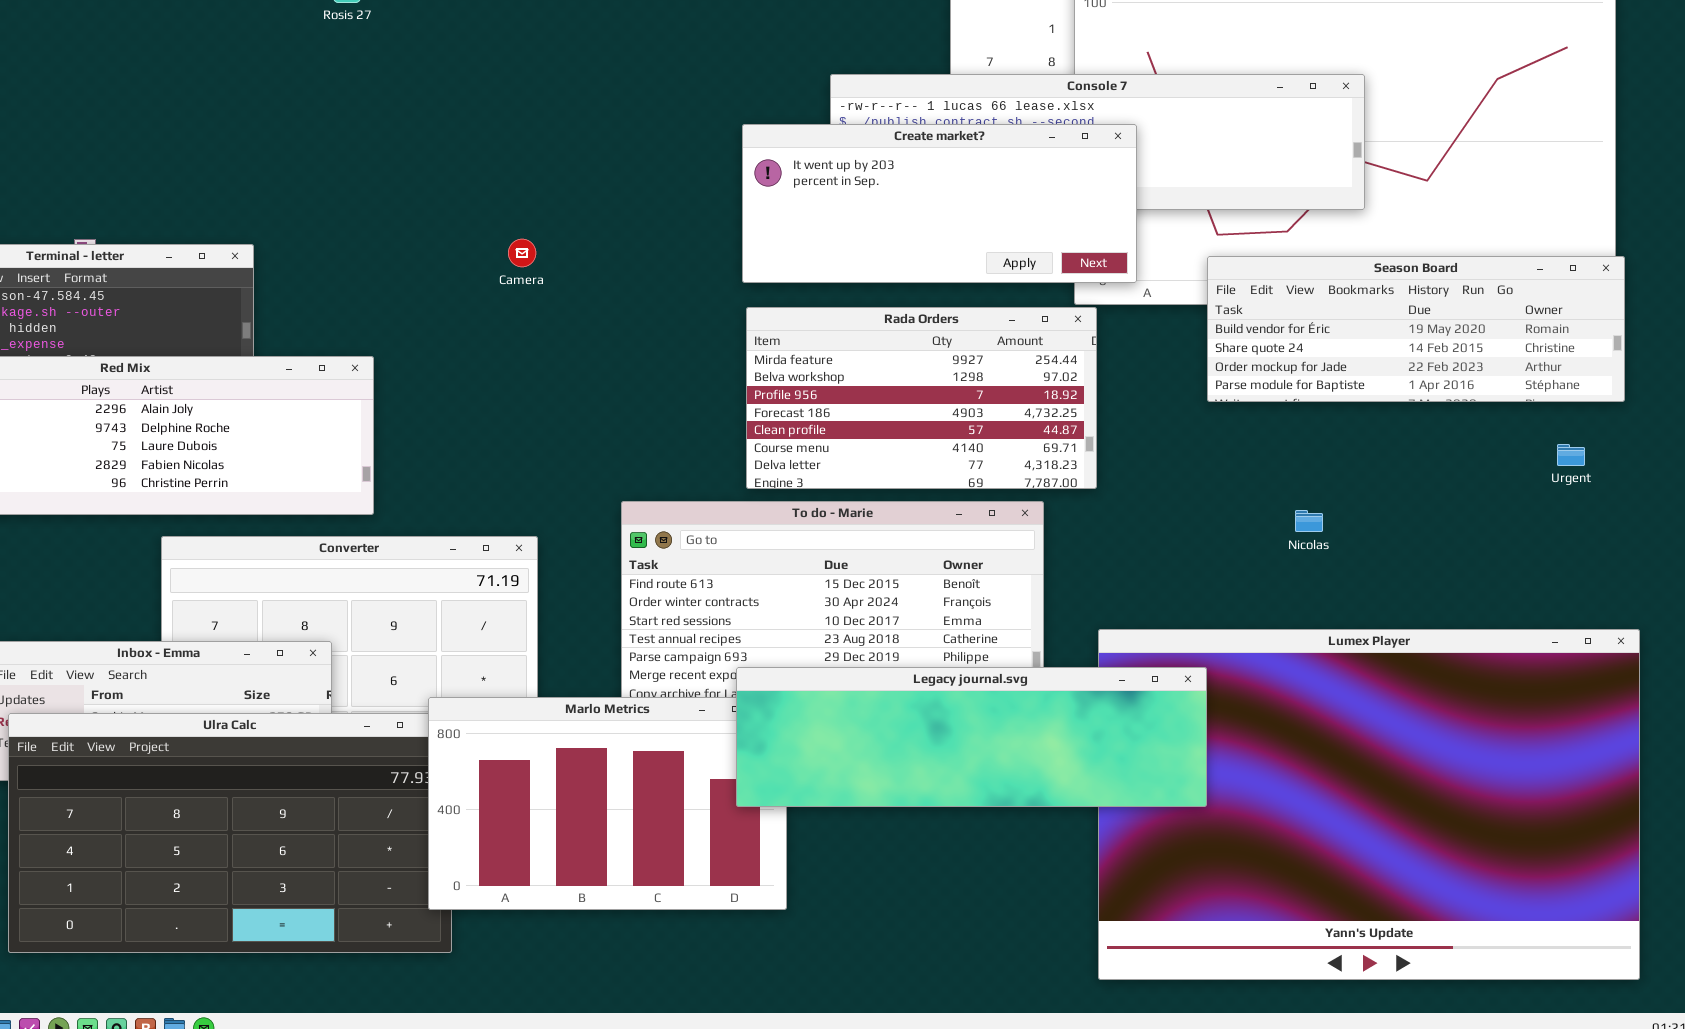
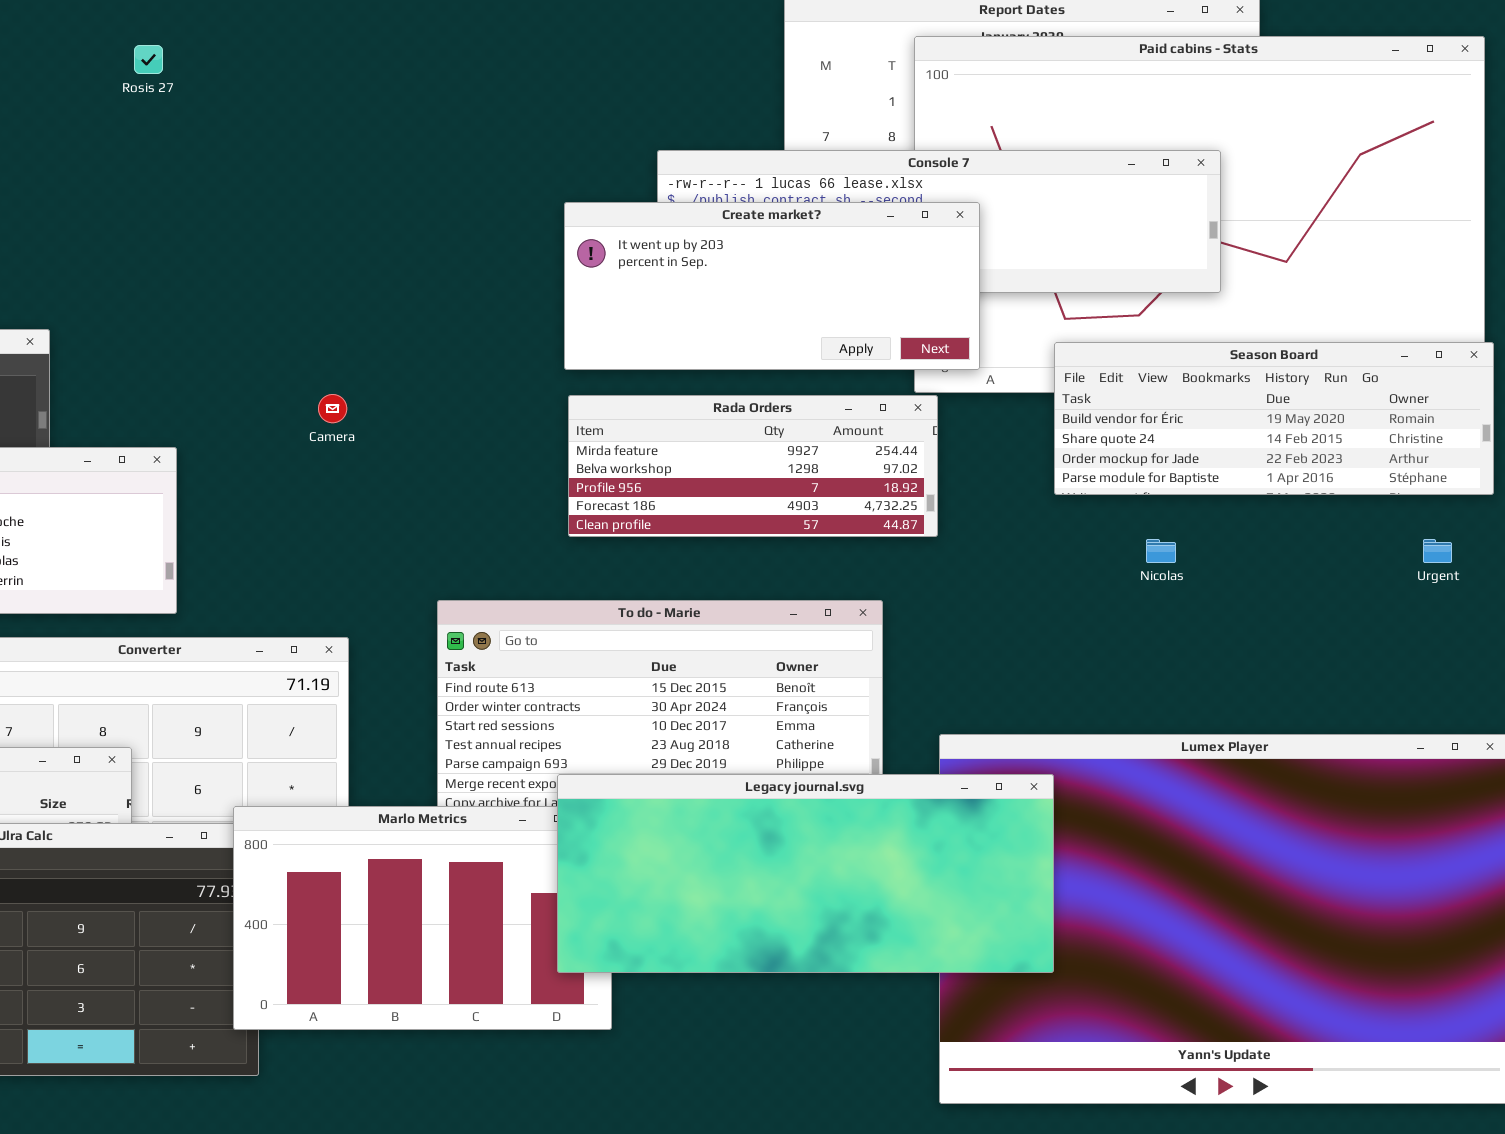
Camera: [508,239,536,267] -> [318,394,347,423], moved
Rada Orders: [746,307,1097,489] -> [568,395,938,537], resized
Nicolas: [1295,510,1323,532] -> [1146,539,1176,563], moved
Legacy journal.svg: [736,667,1207,807] -> [557,774,1054,973], resized

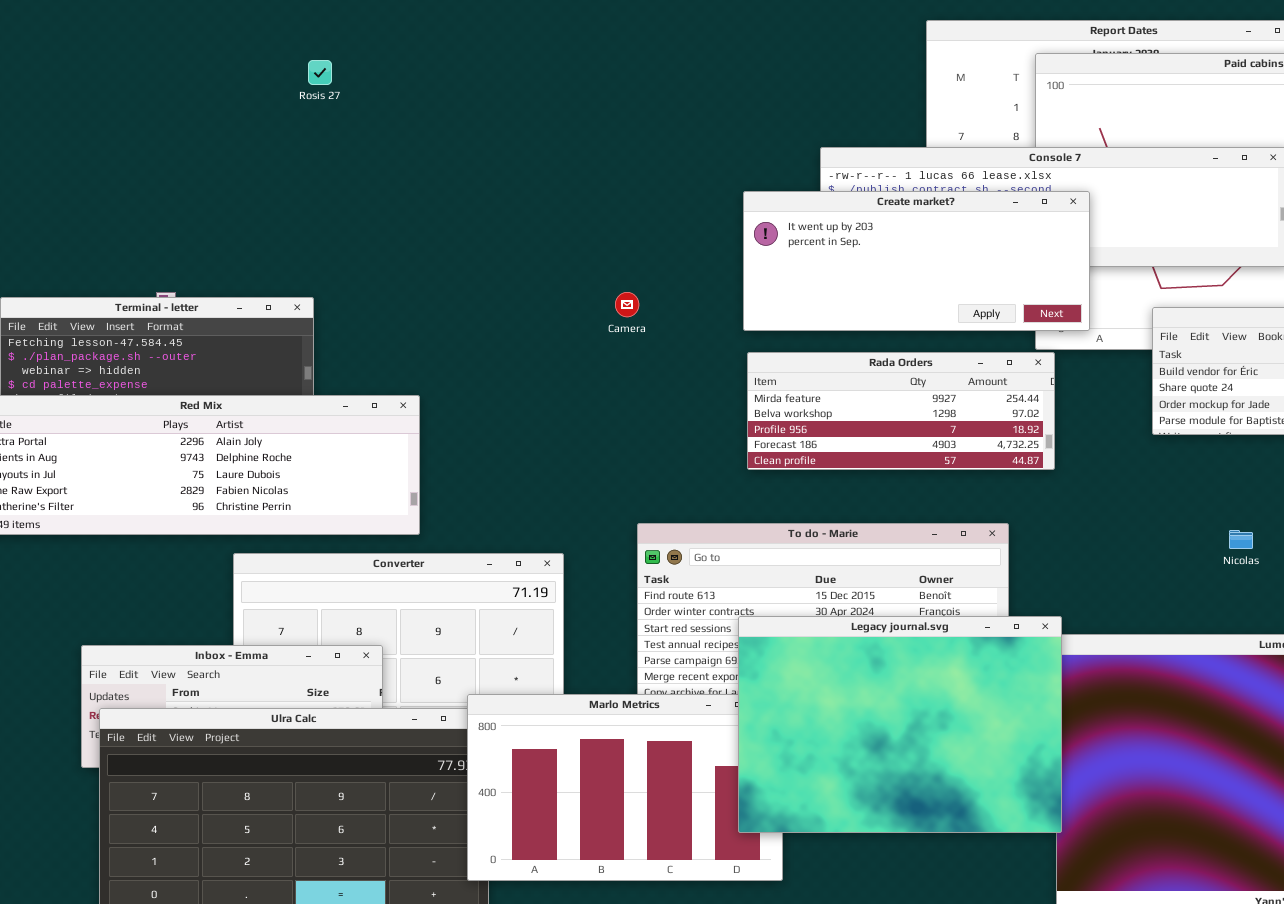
Rosis 27: [134,45,163,74] -> [308,60,332,85], moved
Camera: [318,394,347,423] -> [615,292,639,317], moved
Nicolas: [1146,539,1176,563] -> [1229,530,1253,549], moved
Legacy journal.svg: [557,774,1054,973] -> [738,616,1062,833], resized

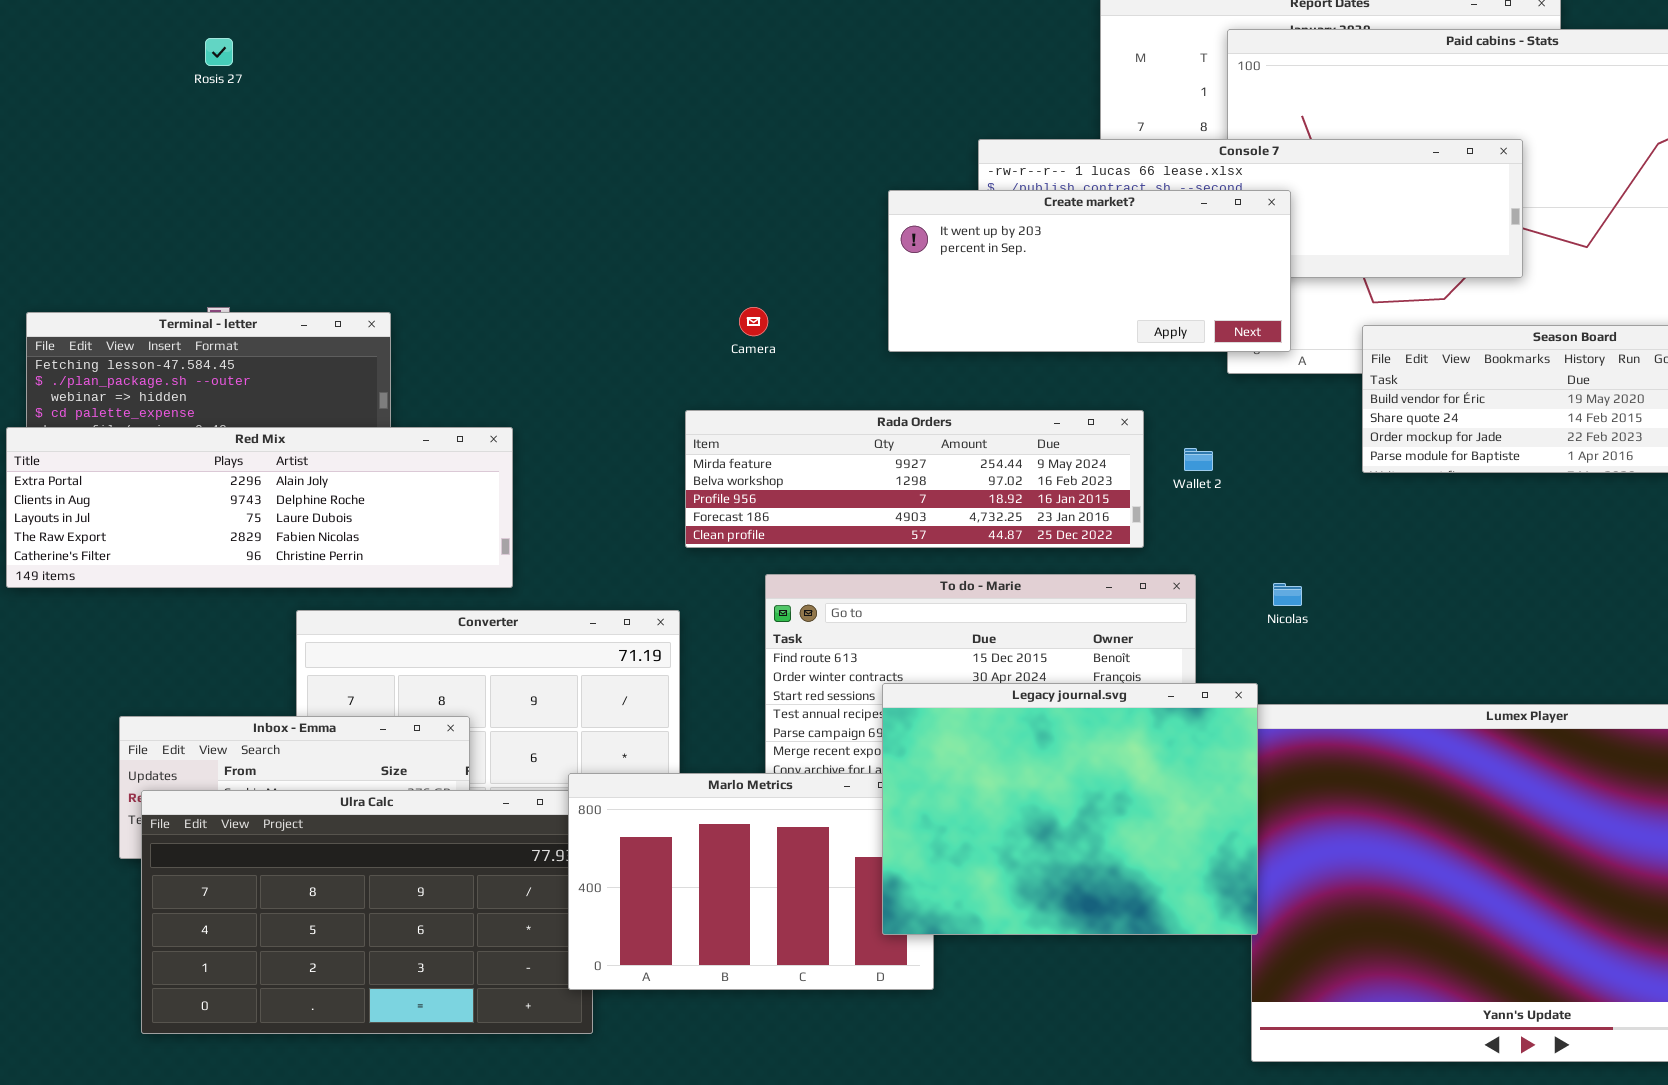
Rosis 27: [308,60,332,85] -> [205,38,233,66], moved
Rada Orders: [747,352,1055,470] -> [685,410,1144,548], moved, resized
Nicolas: [1229,530,1253,549] -> [1273,583,1302,606], moved

